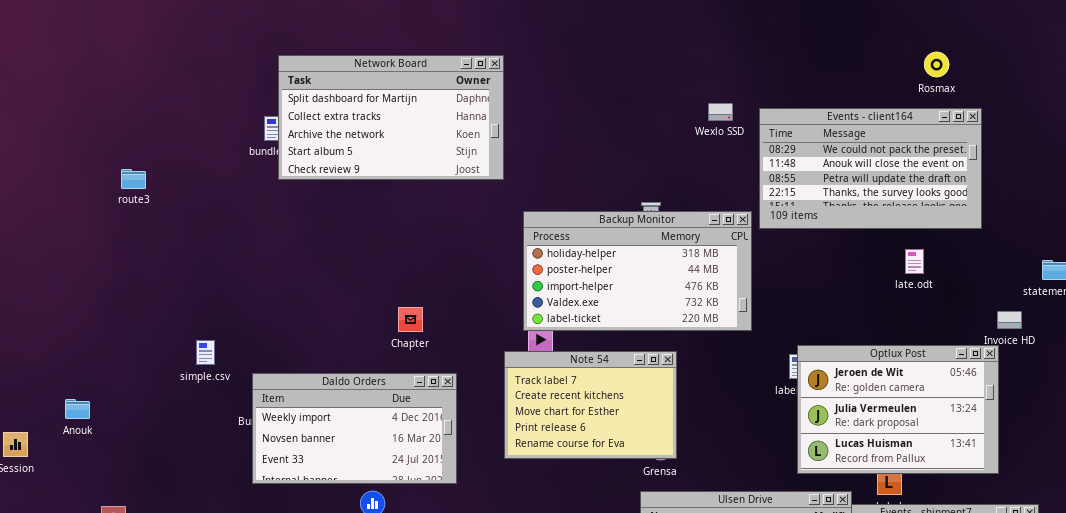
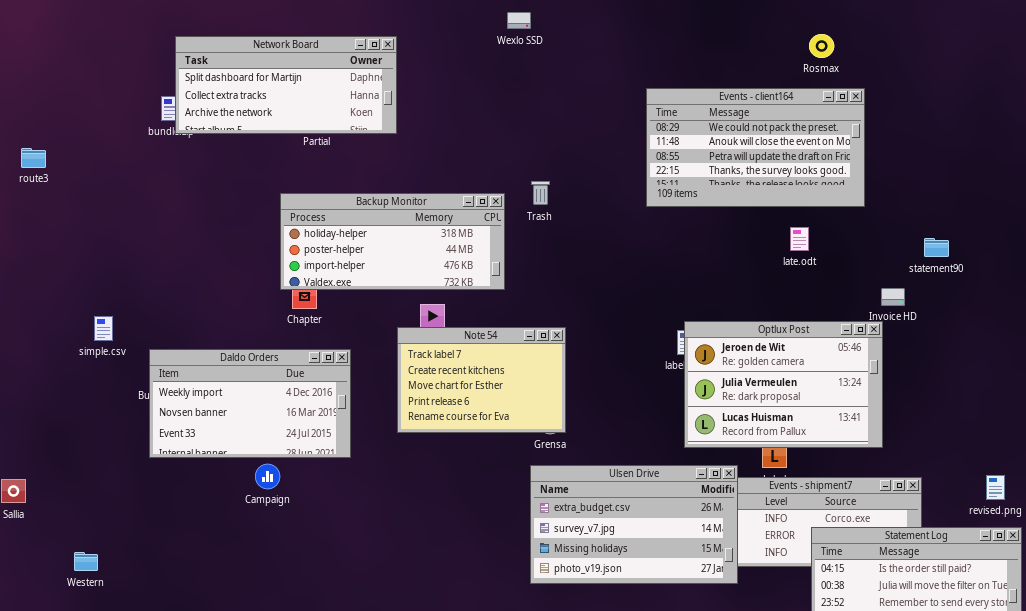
Network Board: [278,55,504,180] -> [175,36,397,134], resized
Wexlo SSD: [708,103,733,121] -> [507,12,531,29], moved
Backup Monitor: [523,211,752,331] -> [280,193,505,290], moved, resized

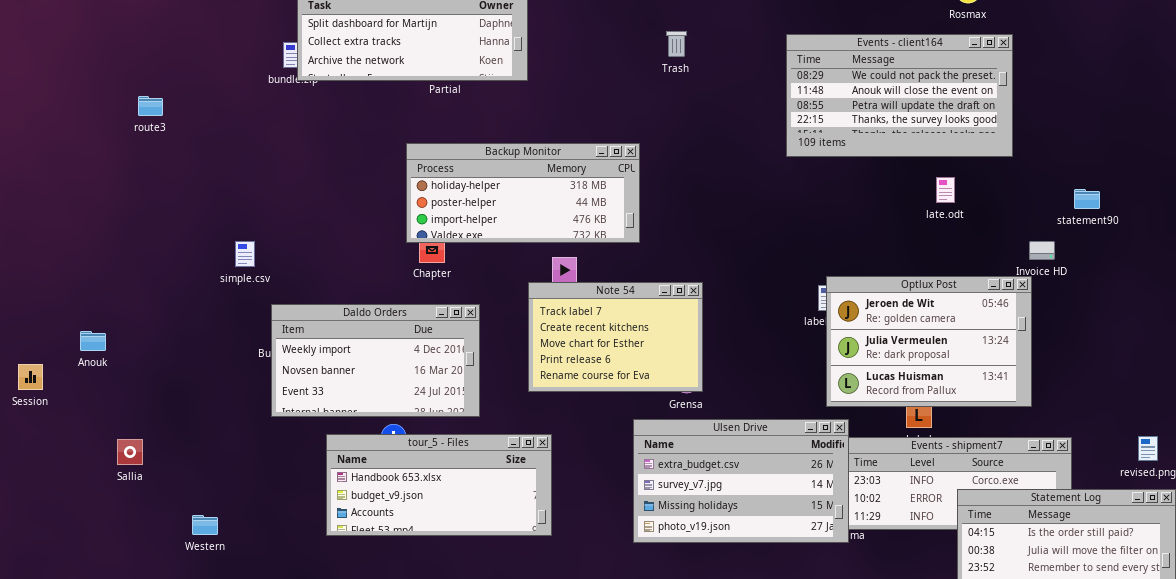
Trash: [531,181,550,205] -> [666,31,687,57], moved
simple.csv: [94,316,113,341] -> [235,241,255,267], moved
Ulsen Drive: [530,465,738,584] -> [633,419,849,543], moved
tour_5 - Files: none -> [326,434,552,536], opened

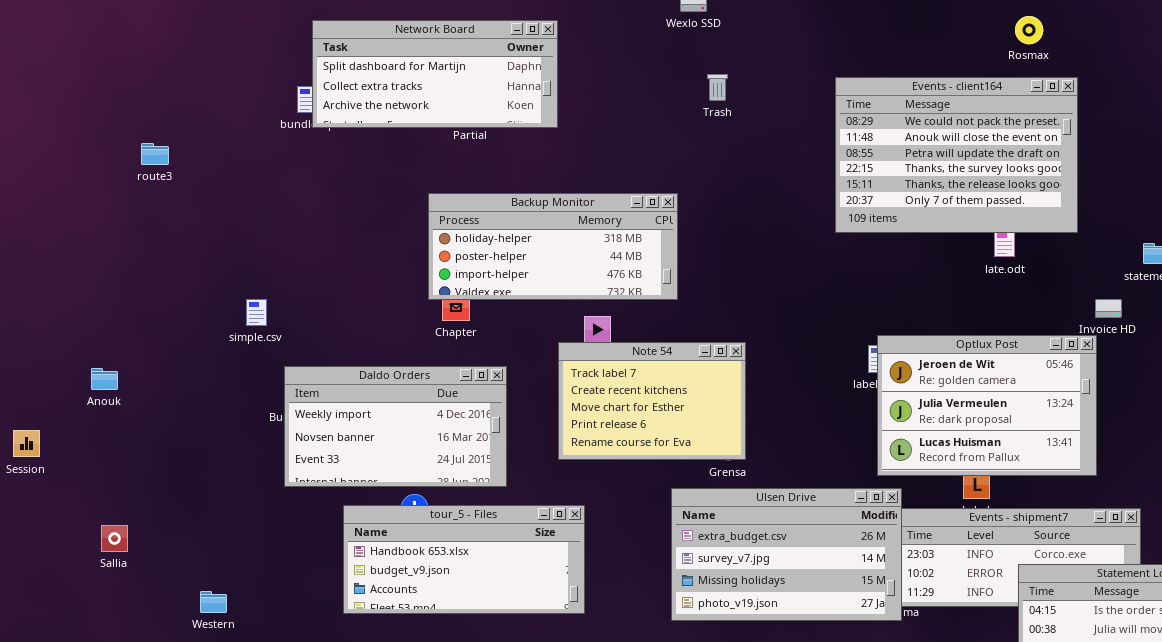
Events - client164: [786,34,1013,157] -> [835,77,1078,233], resized
Anouk: [80,331,106,351] -> [91,368,118,390], moved
Sallia: [117,439,143,465] -> [101,525,128,552], moved

